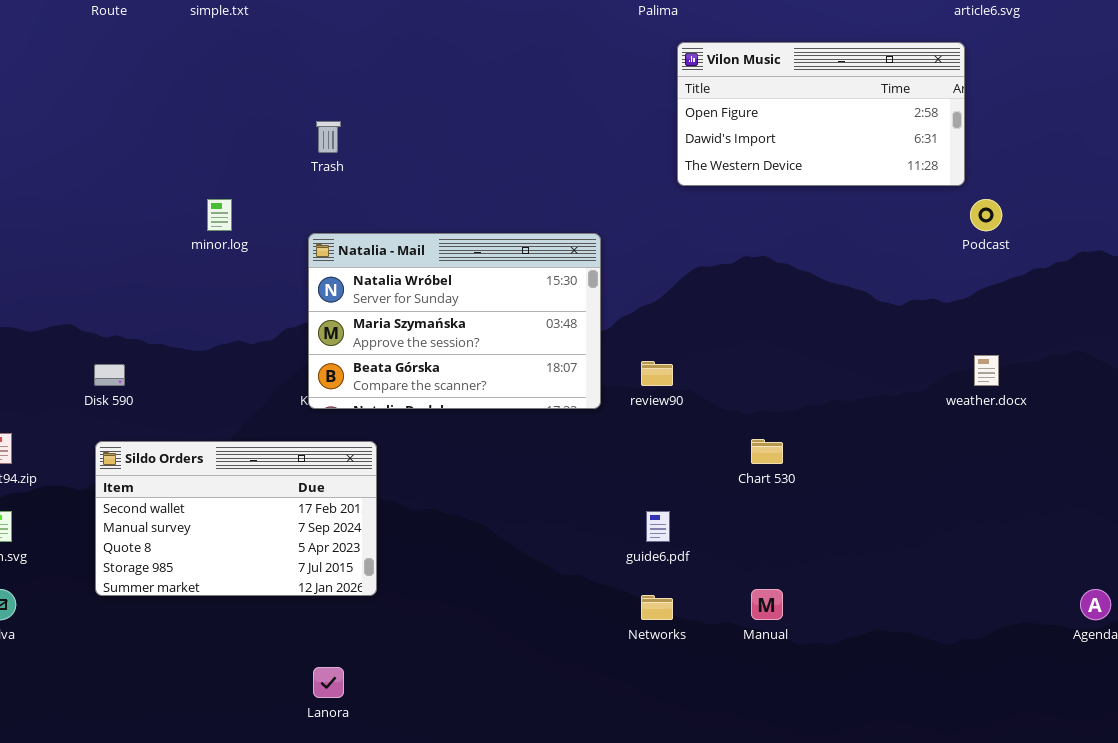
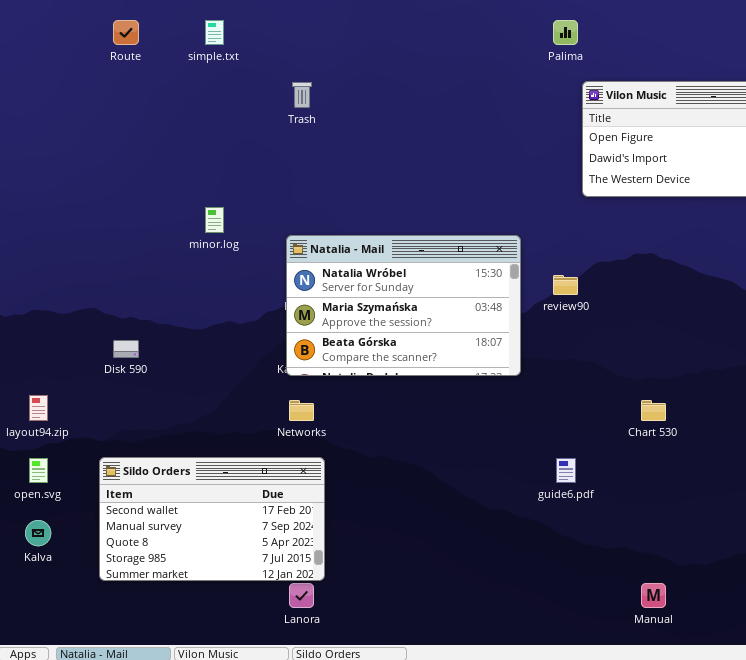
Trash: [316,121,341,153] -> [292,82,312,108], moved
review90: [641,361,673,386] -> [553,275,578,295], moved
Sildo Orders: [95,441,377,596] -> [99,457,325,581], moved
Manual: [751,589,783,620] -> [641,583,666,608], moved
Networks: [641,595,673,620] -> [289,400,314,421], moved

